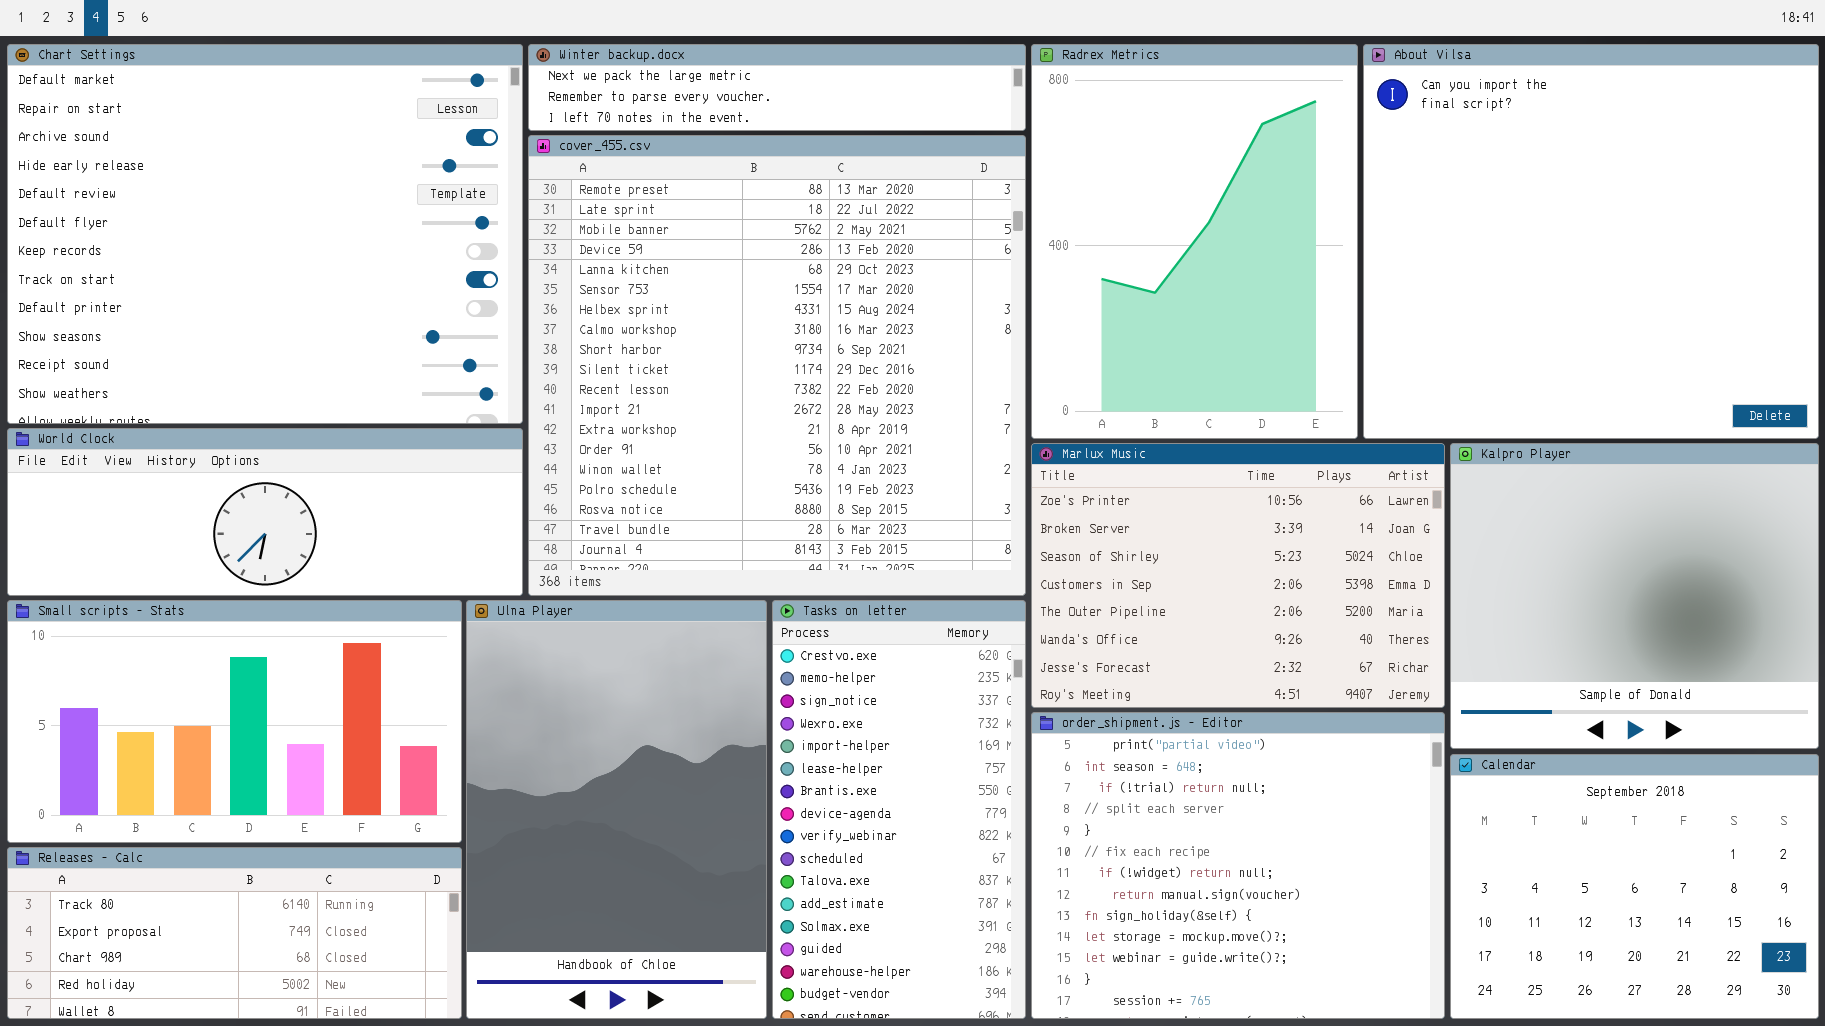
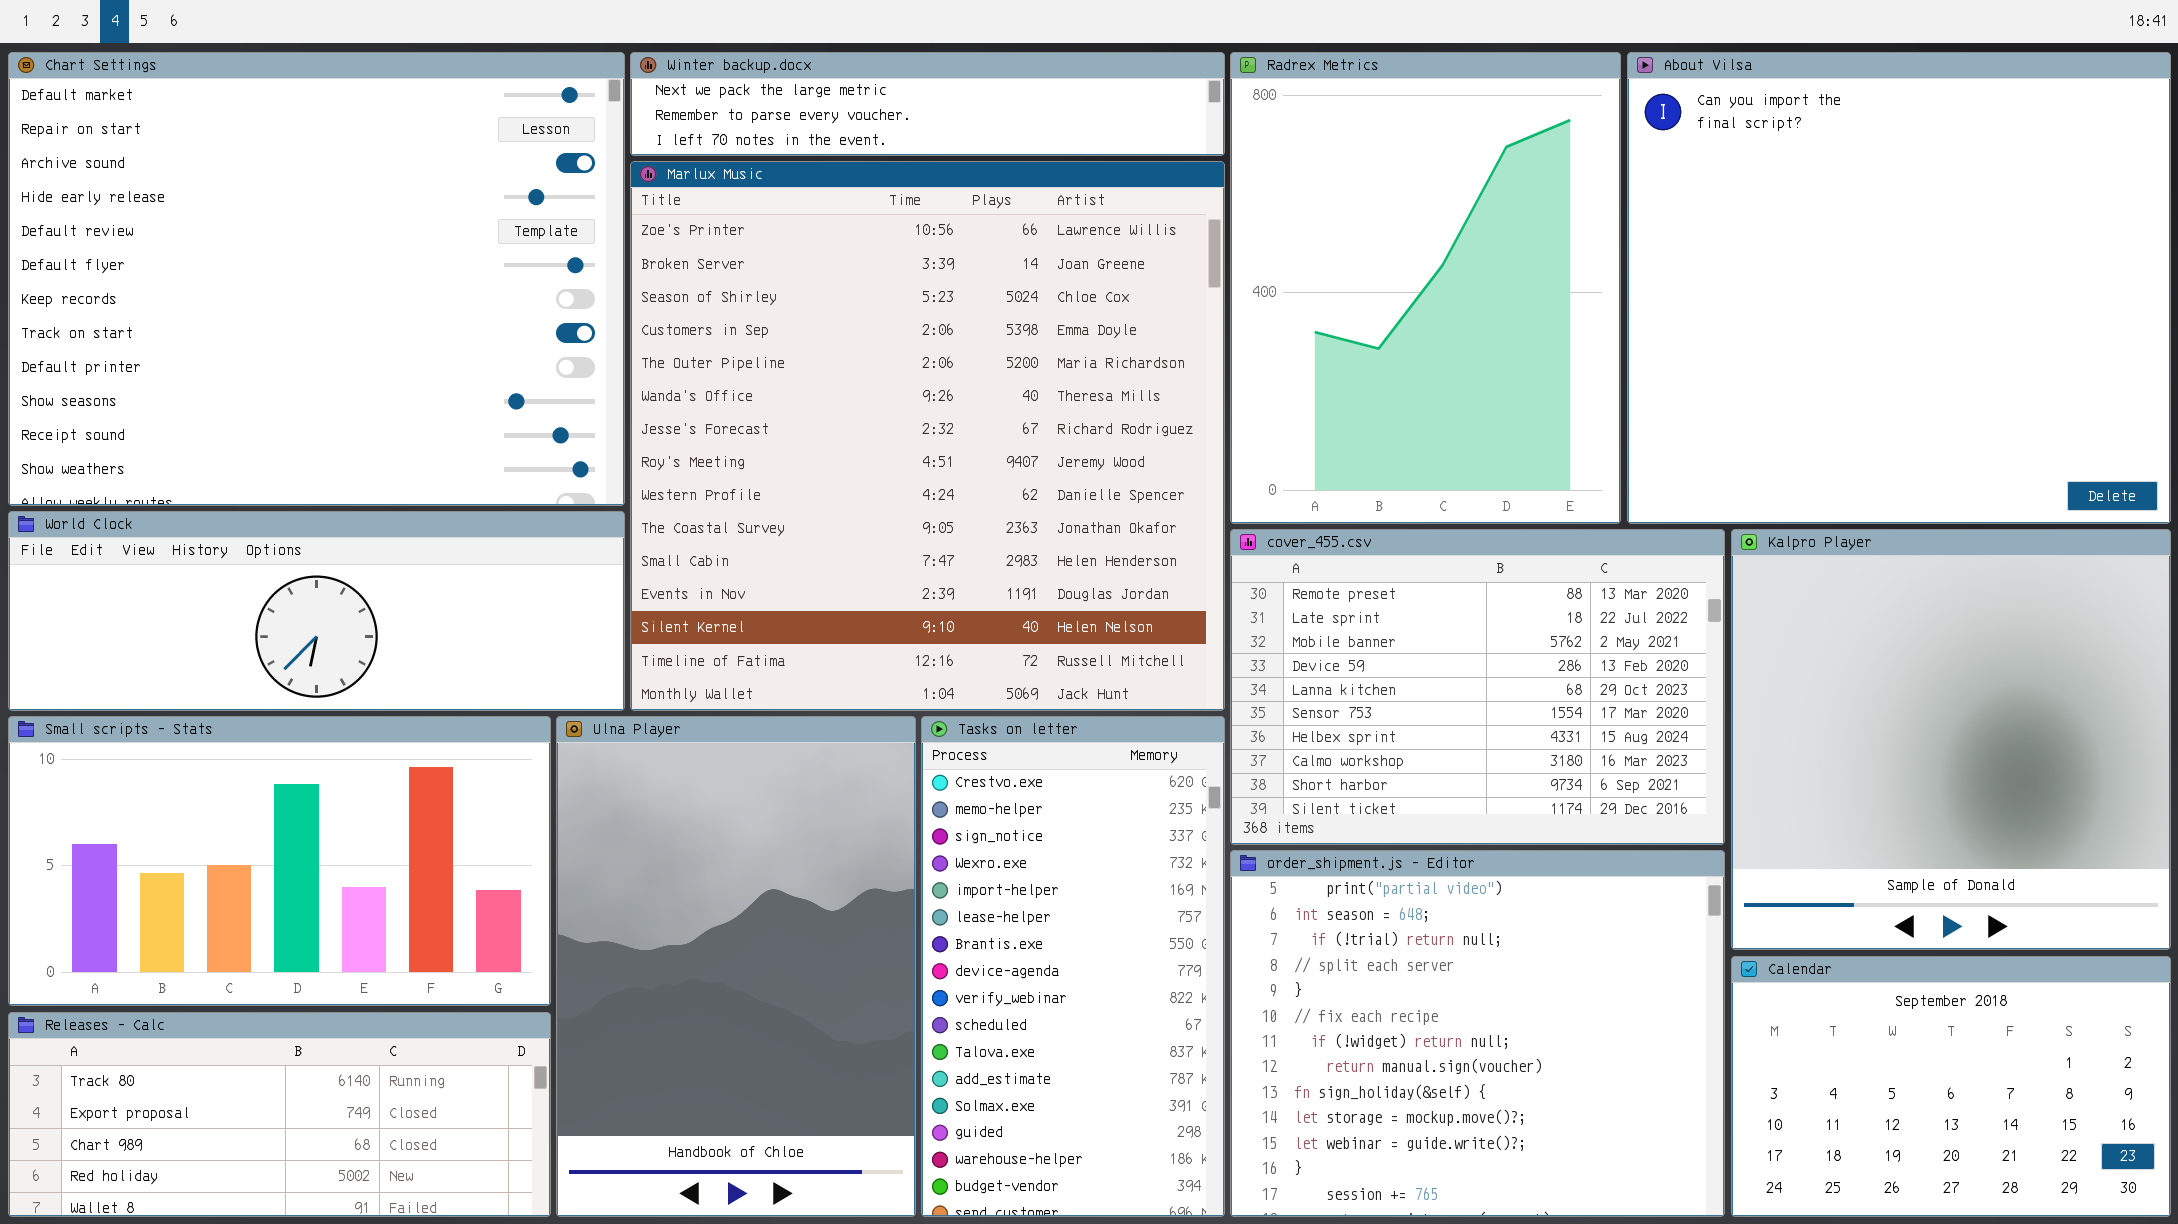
cover_455.csv: [528,135,1026,596] -> [1230,529,1725,845], moved, resized
Marlux Music: [1031,443,1445,708] -> [630,161,1225,711], moved, resized
Kalpro Player: [1450,443,1819,749] -> [1731,529,2171,950], resized
Calendar: [1450,754,1819,1019] -> [1731,956,2171,1217], resized

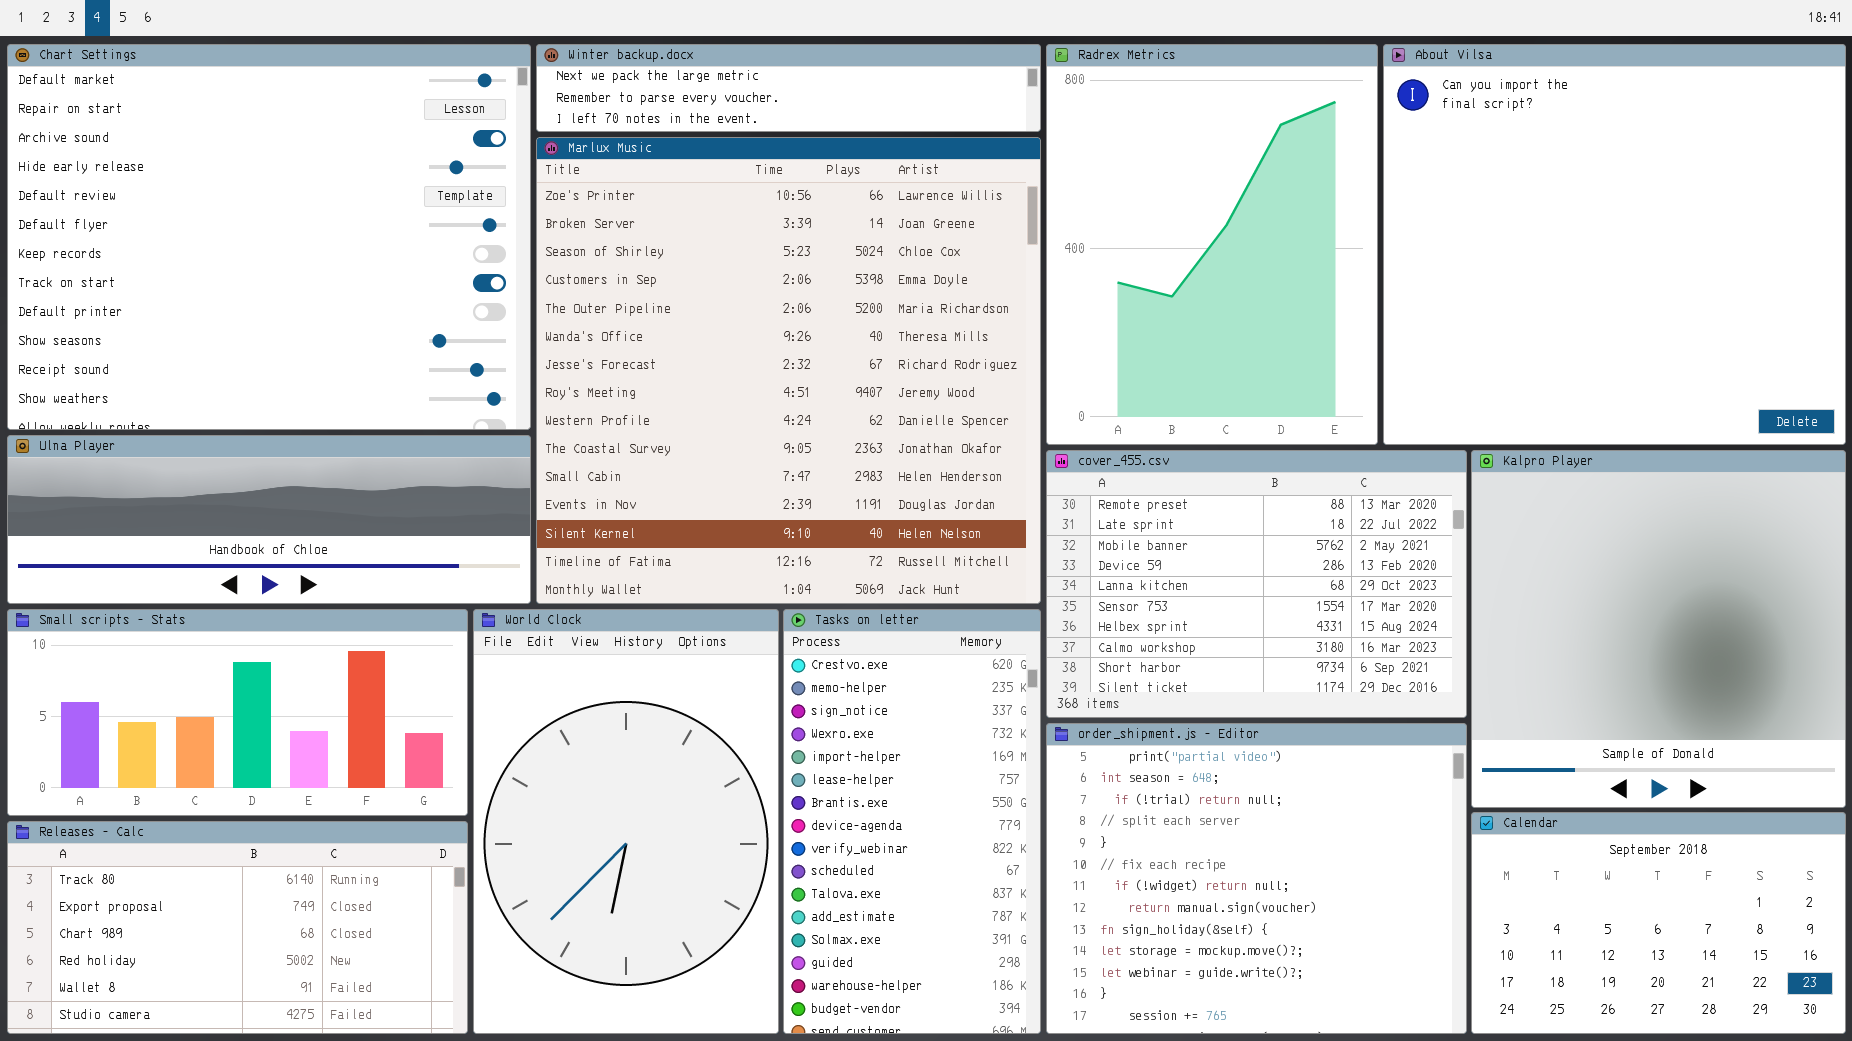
World Clock: [8,511,625,711] -> [473,609,779,1034], moved, resized
Small scripts - Stats: [8,716,551,1006] -> [7,609,468,816], resized
Ulna Player: [556,716,916,1217] -> [7,435,531,604], moved, resized
Releases - Calc: [8,1012,551,1217] -> [7,821,468,1034], resized

